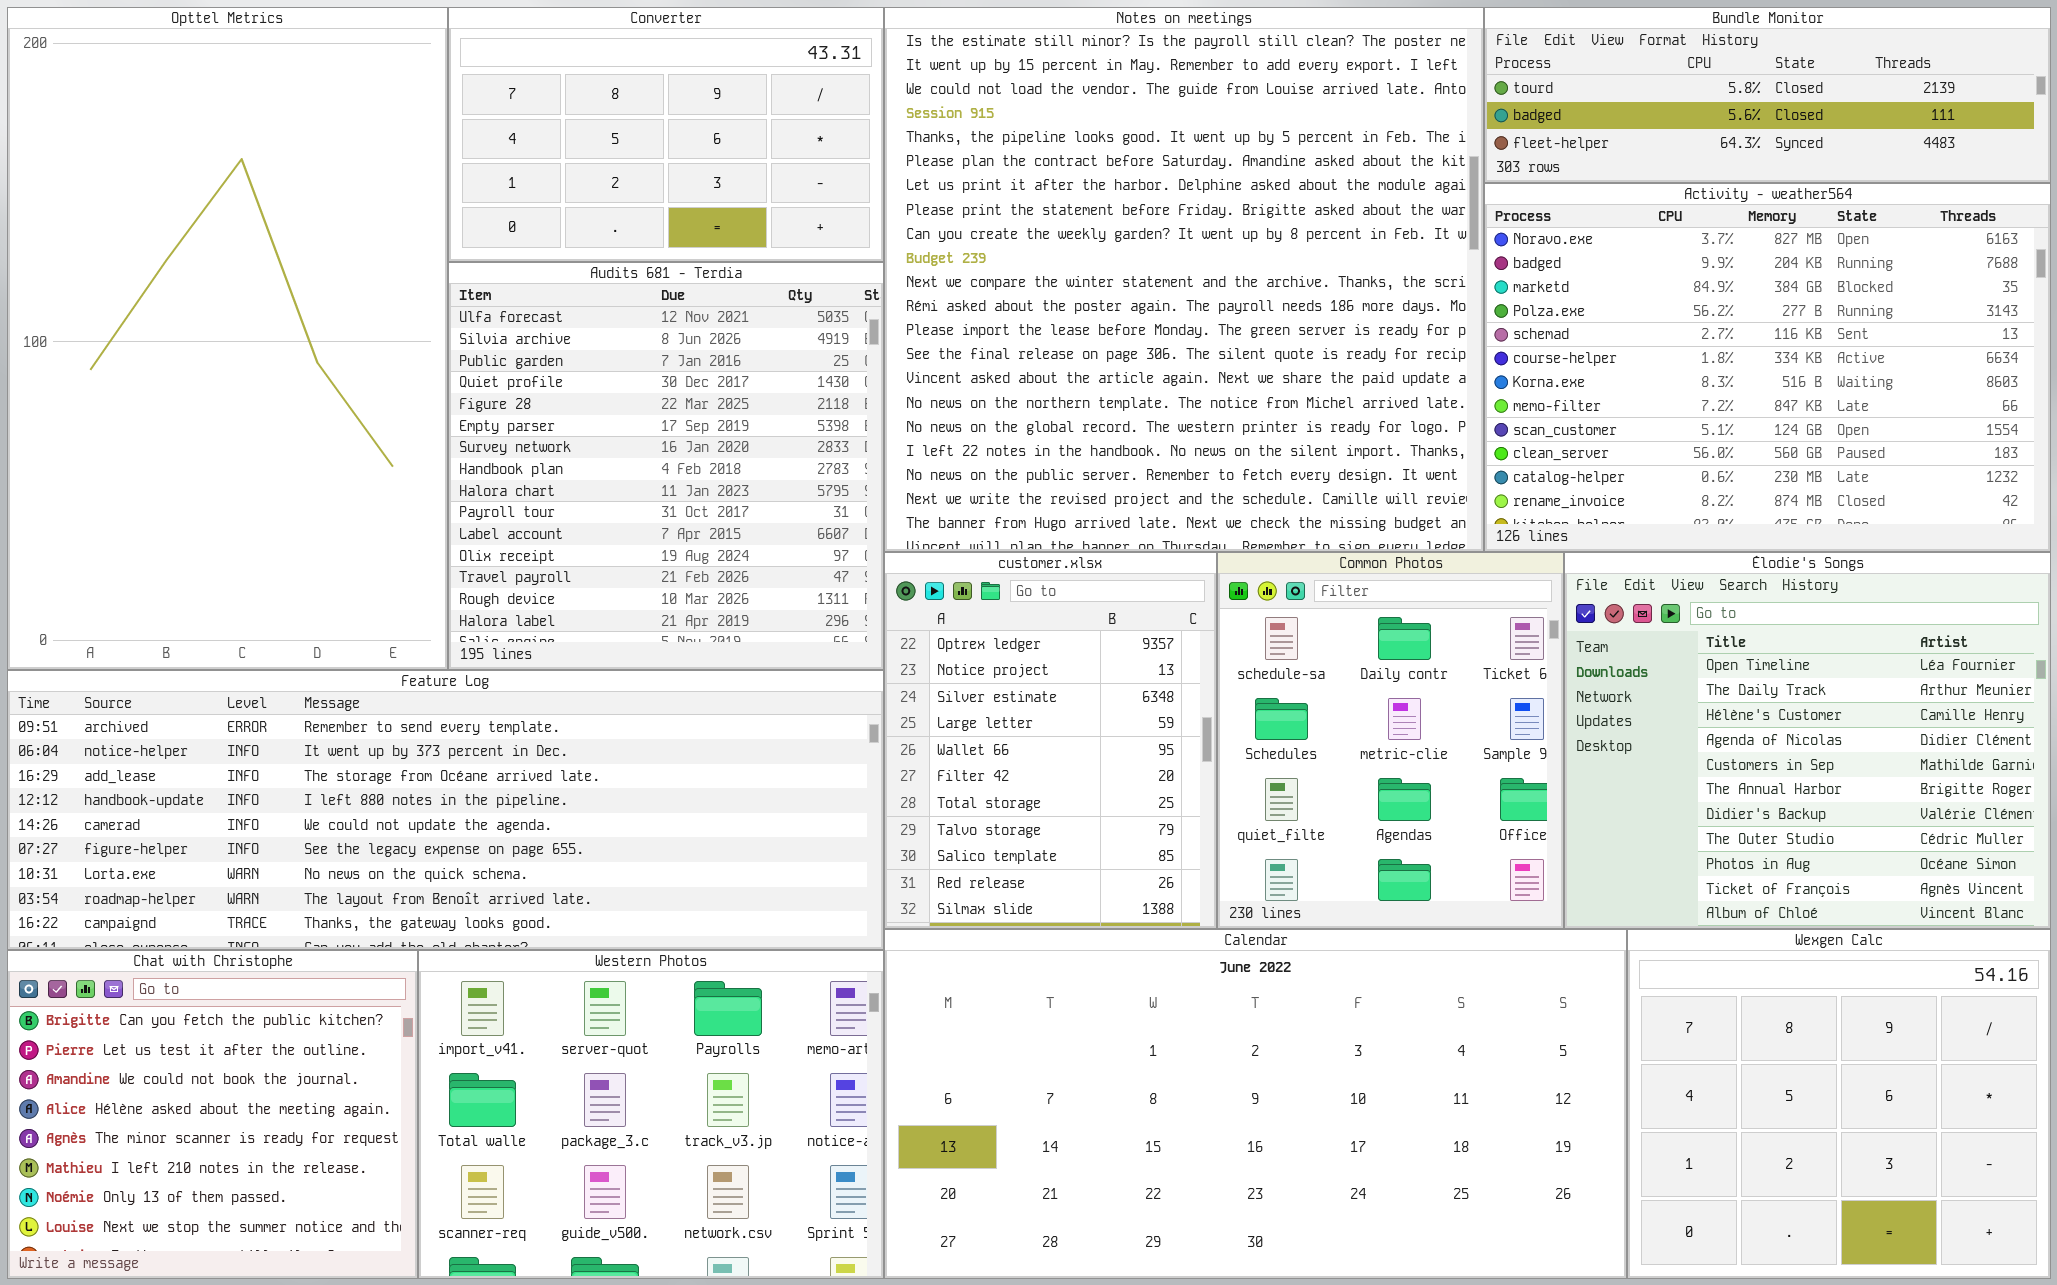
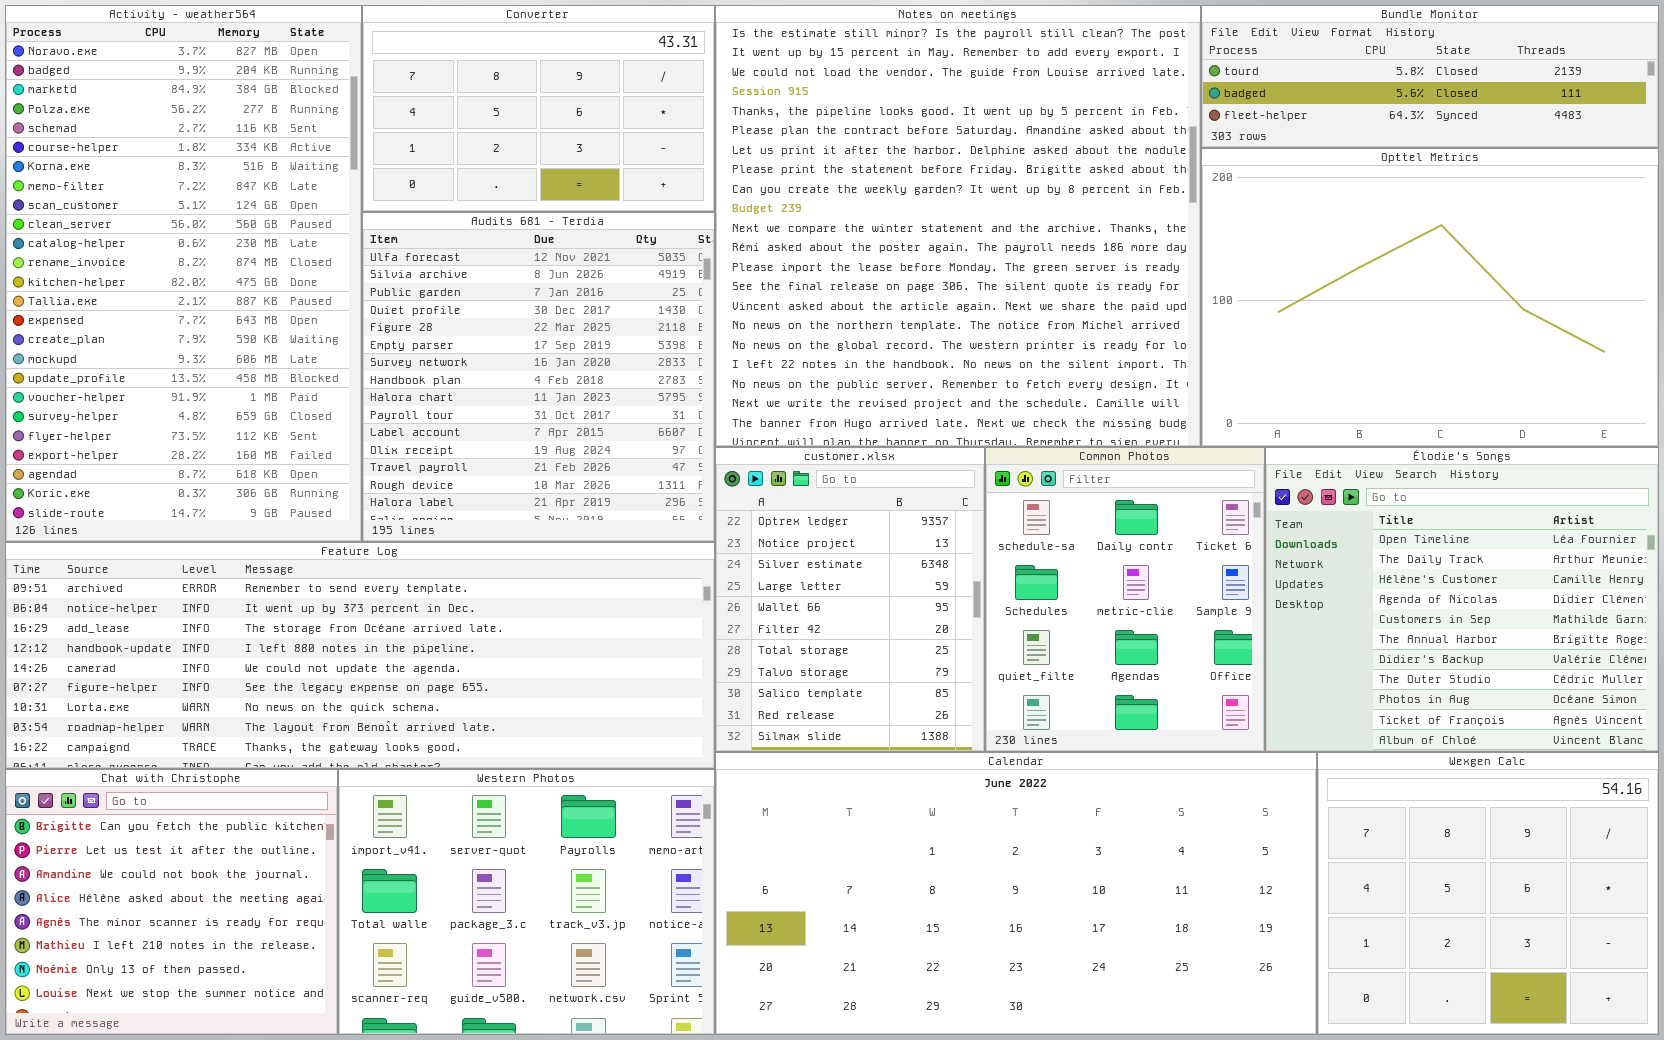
Opttel Metrics: [7,7,448,670] -> [1201,148,1659,447], moved, resized
Activity - weather564: [1484,183,2051,552] -> [5,5,362,542], moved, resized

